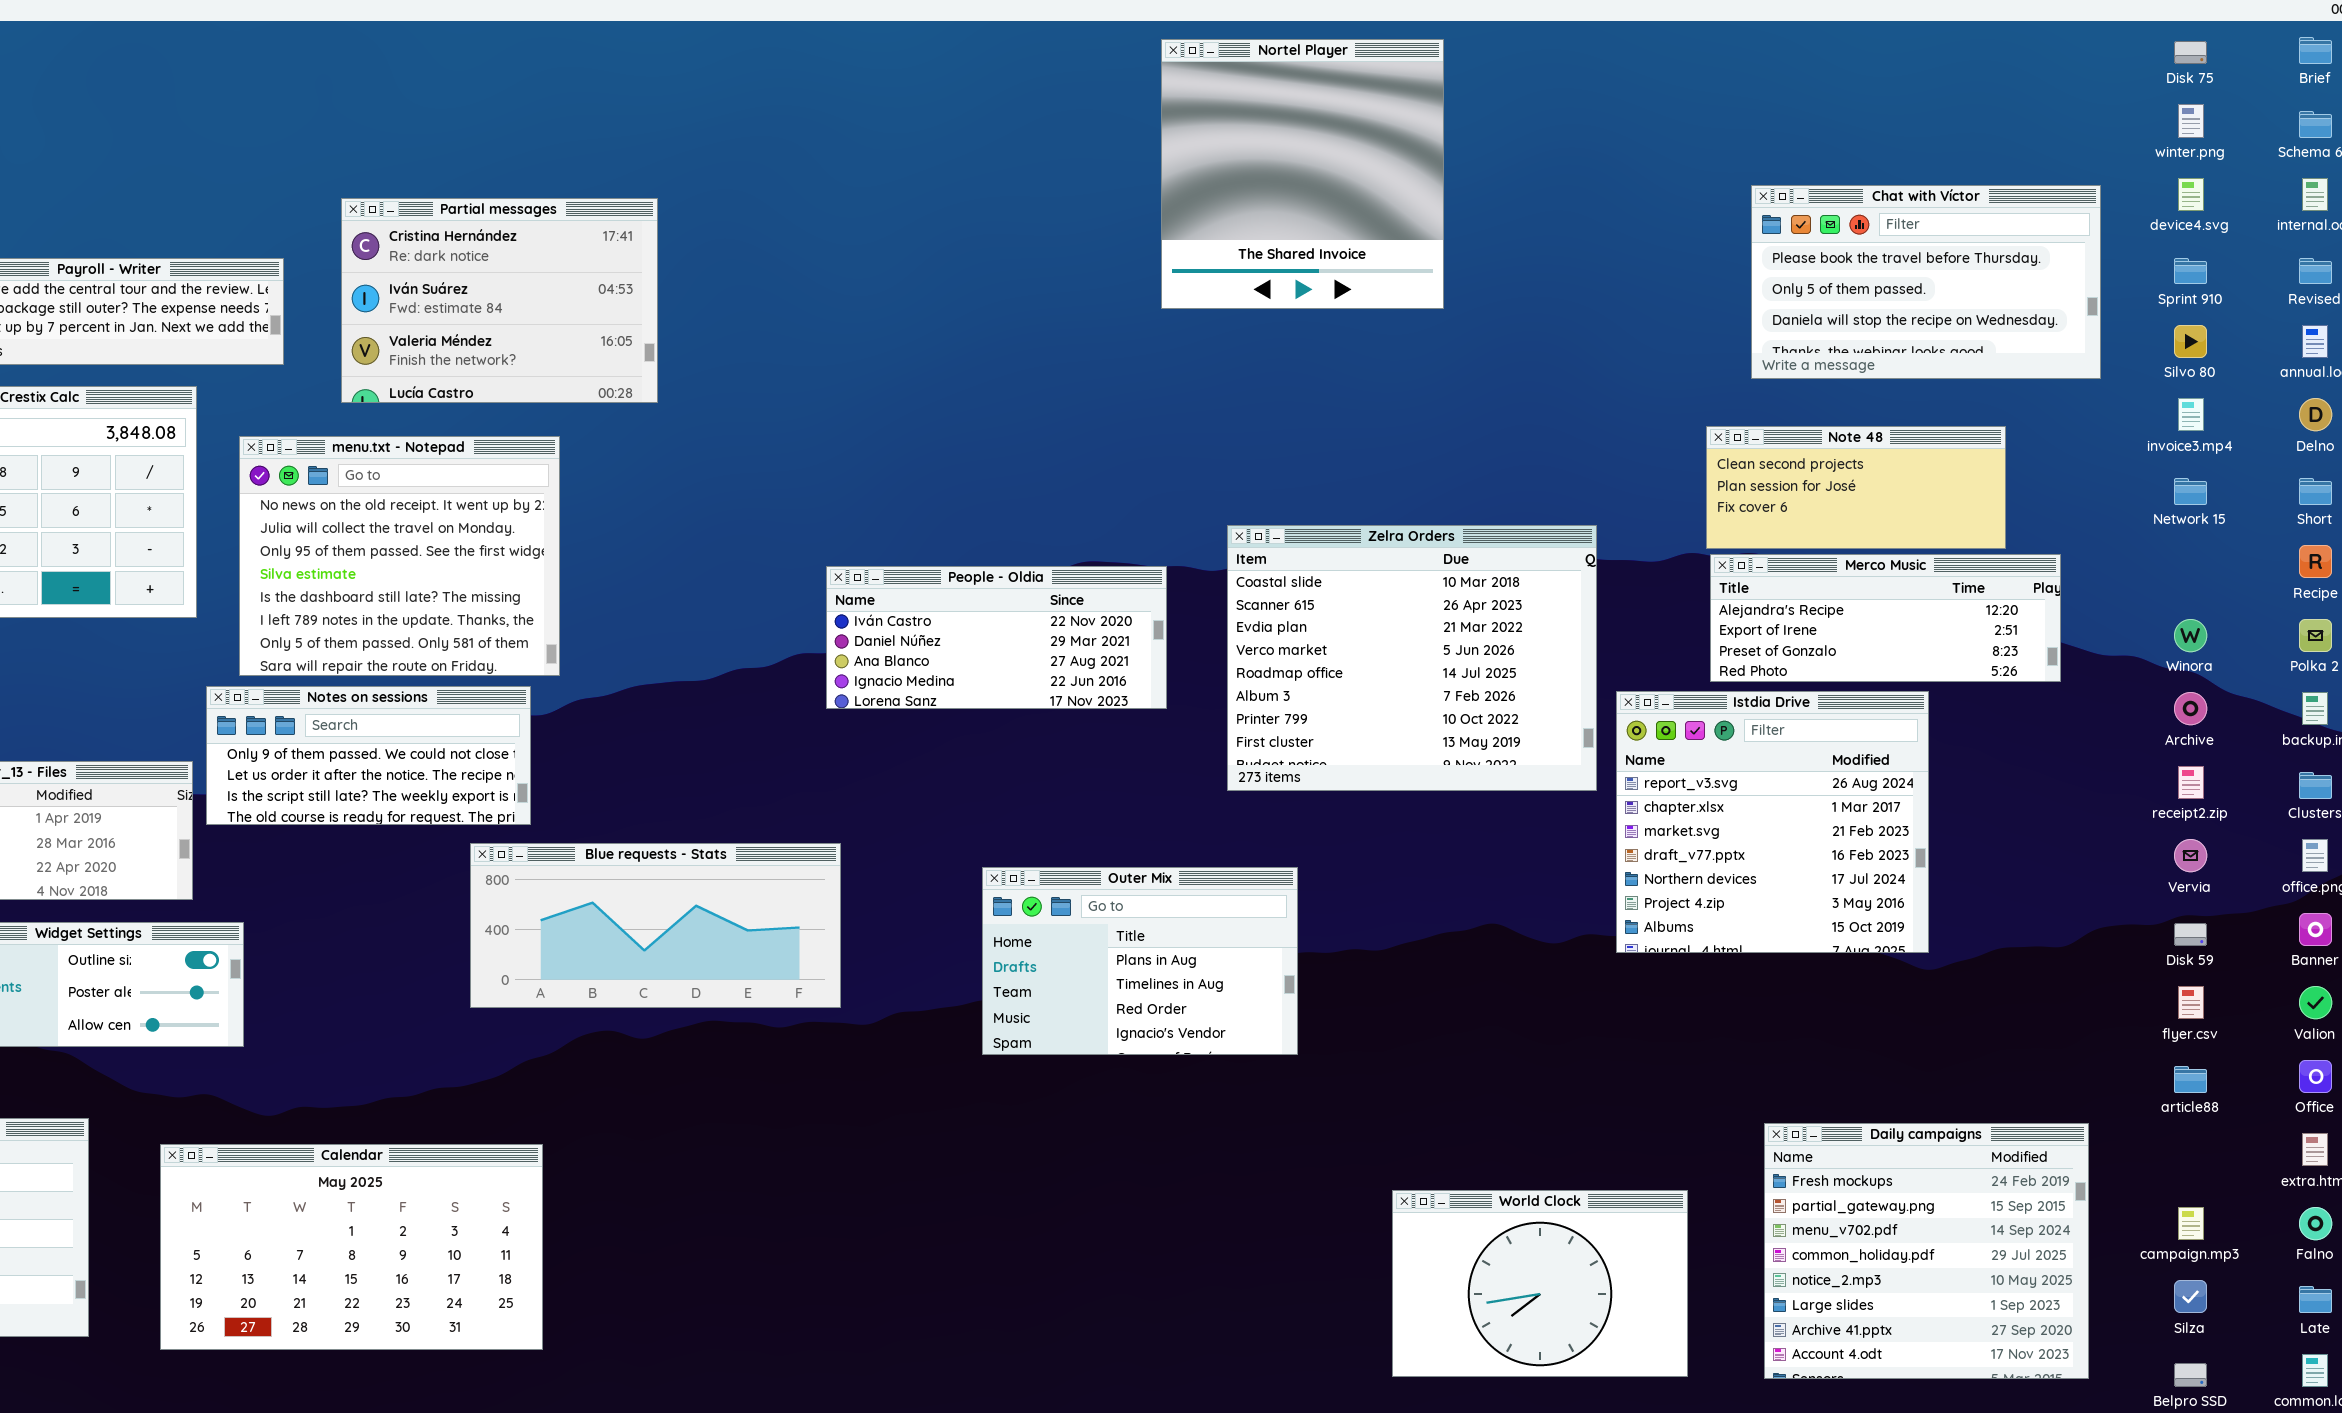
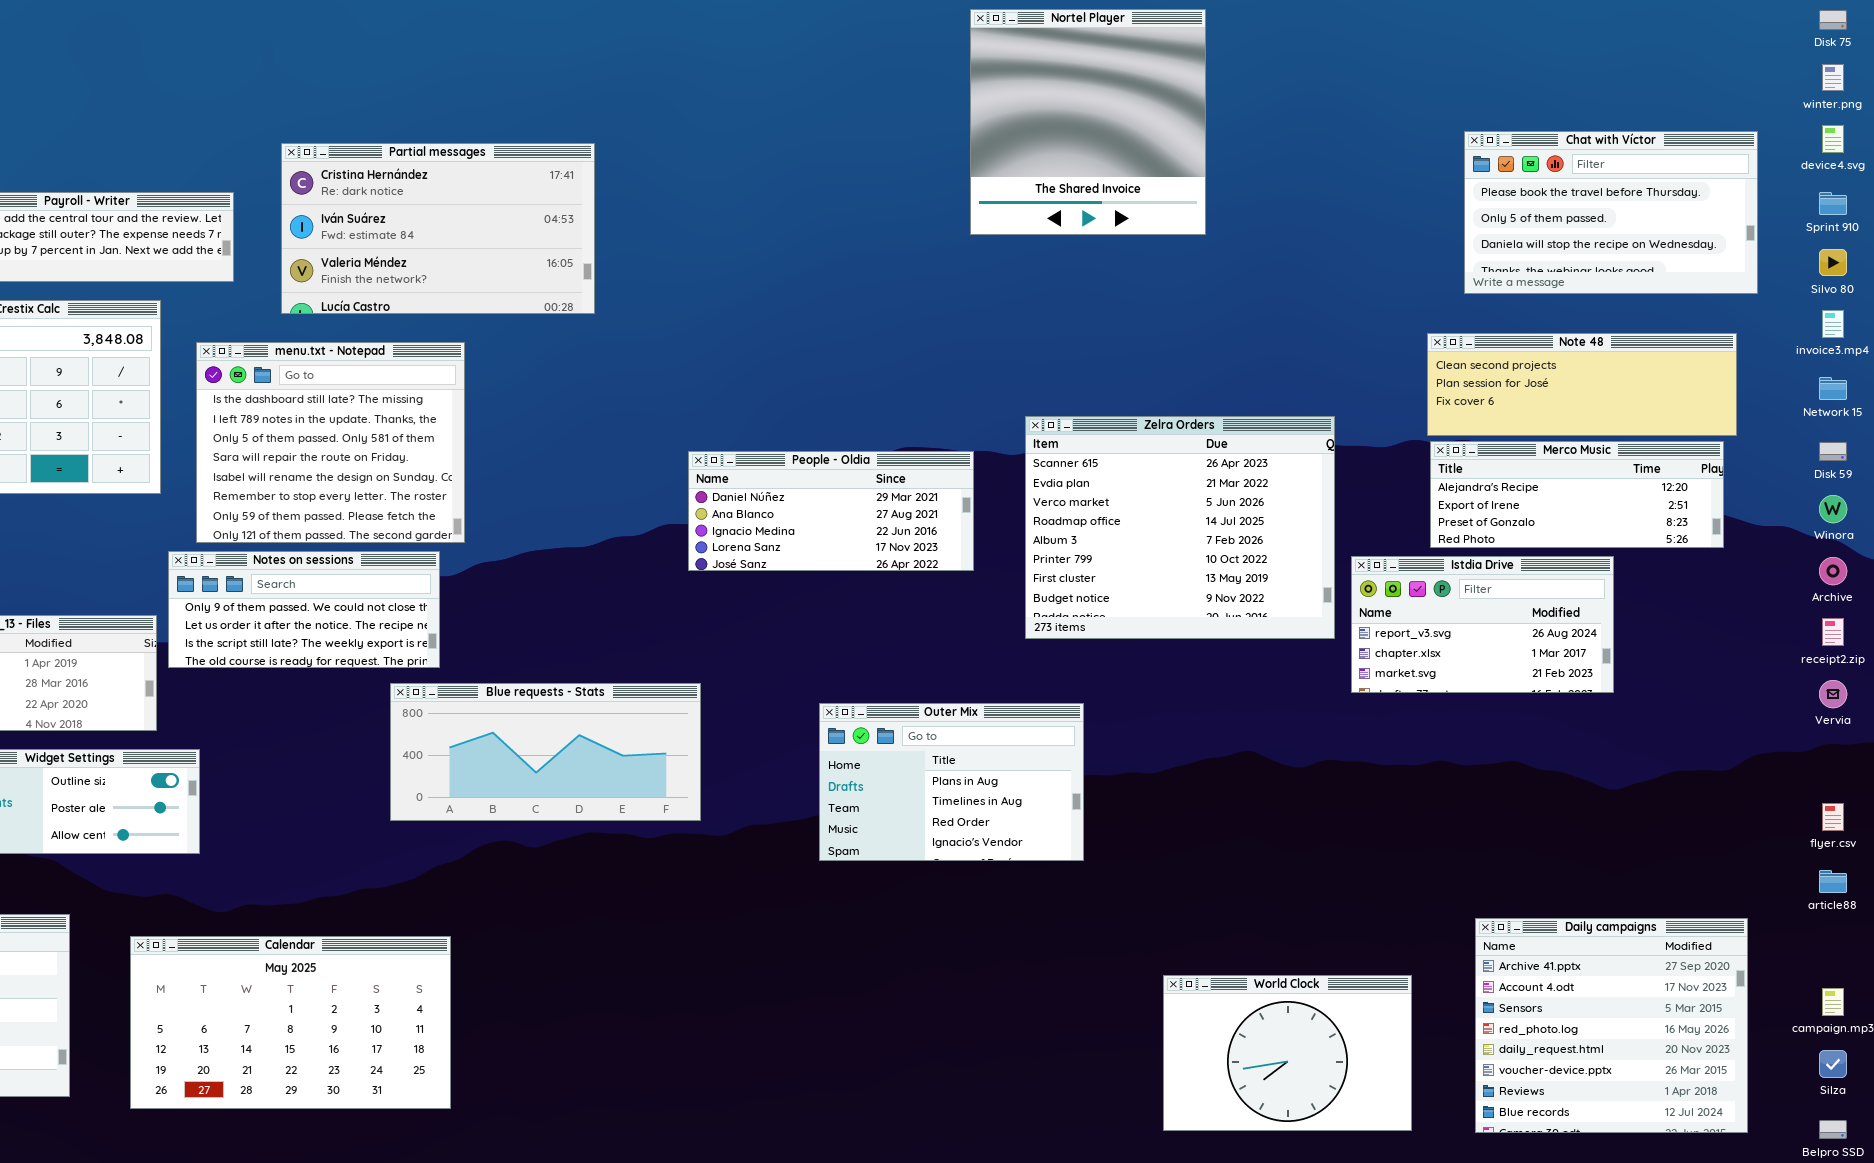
Partial messages: [341,198,658,403] -> [281,143,595,314], resized
Note 48: [1706,426,2006,549] -> [1427,333,1737,436], resized
menu.txt - Notepad: [239,436,560,676] -> [196,342,465,543], scrolled down 4 rows
Zelra Orders: [1227,525,1597,791] -> [1025,416,1335,639], scrolled down 1 row
People - Oldia: [826,566,1167,709] -> [688,451,974,571], scrolled down 1 row
Istdia Drive: [1616,691,1929,953] -> [1351,556,1614,693], resized
Disk 59: [2174,923,2207,946] -> [1819,442,1847,461], moved
Daily campaigns: [1764,1123,2089,1379] -> [1475,918,1748,1133], scrolled down 6 rows

